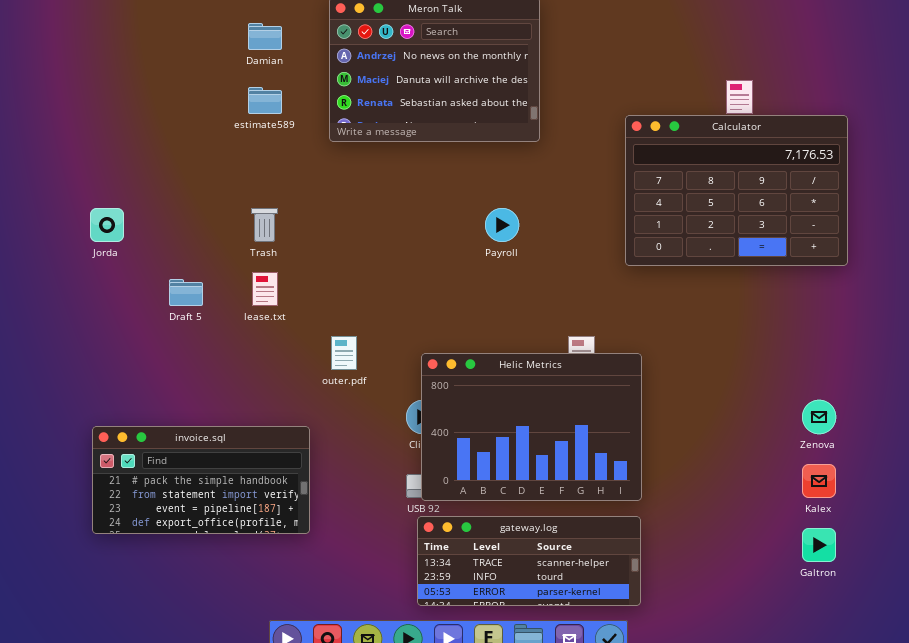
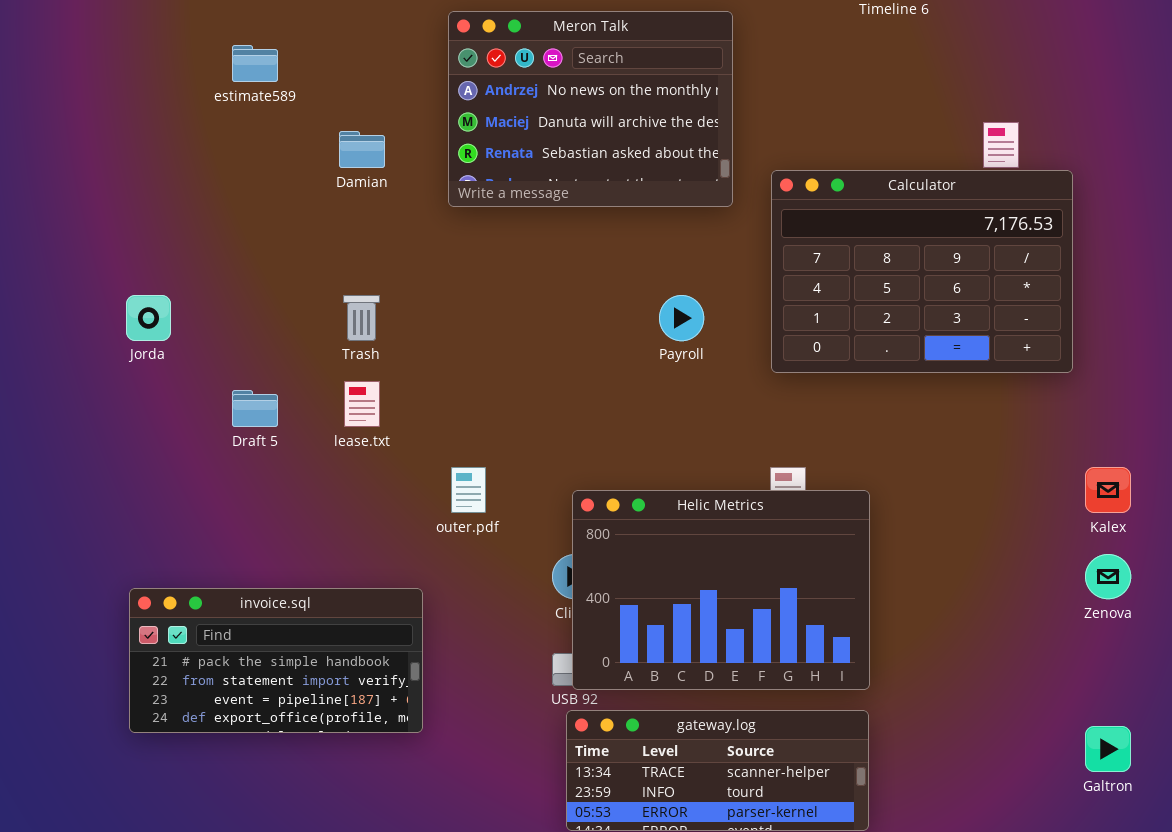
Damian: [248,23,282,50] -> [339,131,385,168], moved
estimate589: [248,87,282,114] -> [232,45,278,82], moved
Calculator: [625,115,848,266] -> [771,170,1073,373], moved
Kalex: [802,464,836,498] -> [1085,467,1131,513], moved

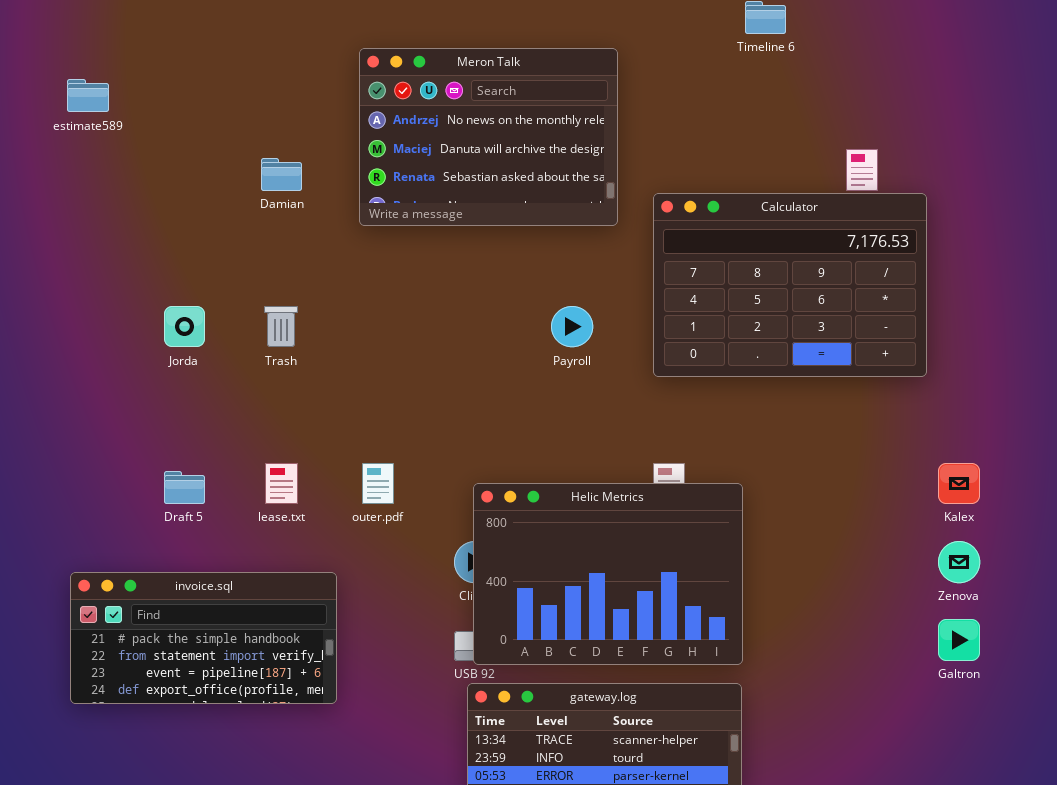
estimate589: [232,45,278,82] -> [67,79,109,112], moved
Jorda: [126,295,171,341] -> [164,306,205,347], moved
lease.txt: [344,381,380,427] -> [265,463,298,504], moved
Draft 5: [232,390,278,427] -> [164,471,205,504], moved
Galtron: [1085,726,1131,772] -> [938,619,980,661], moved

